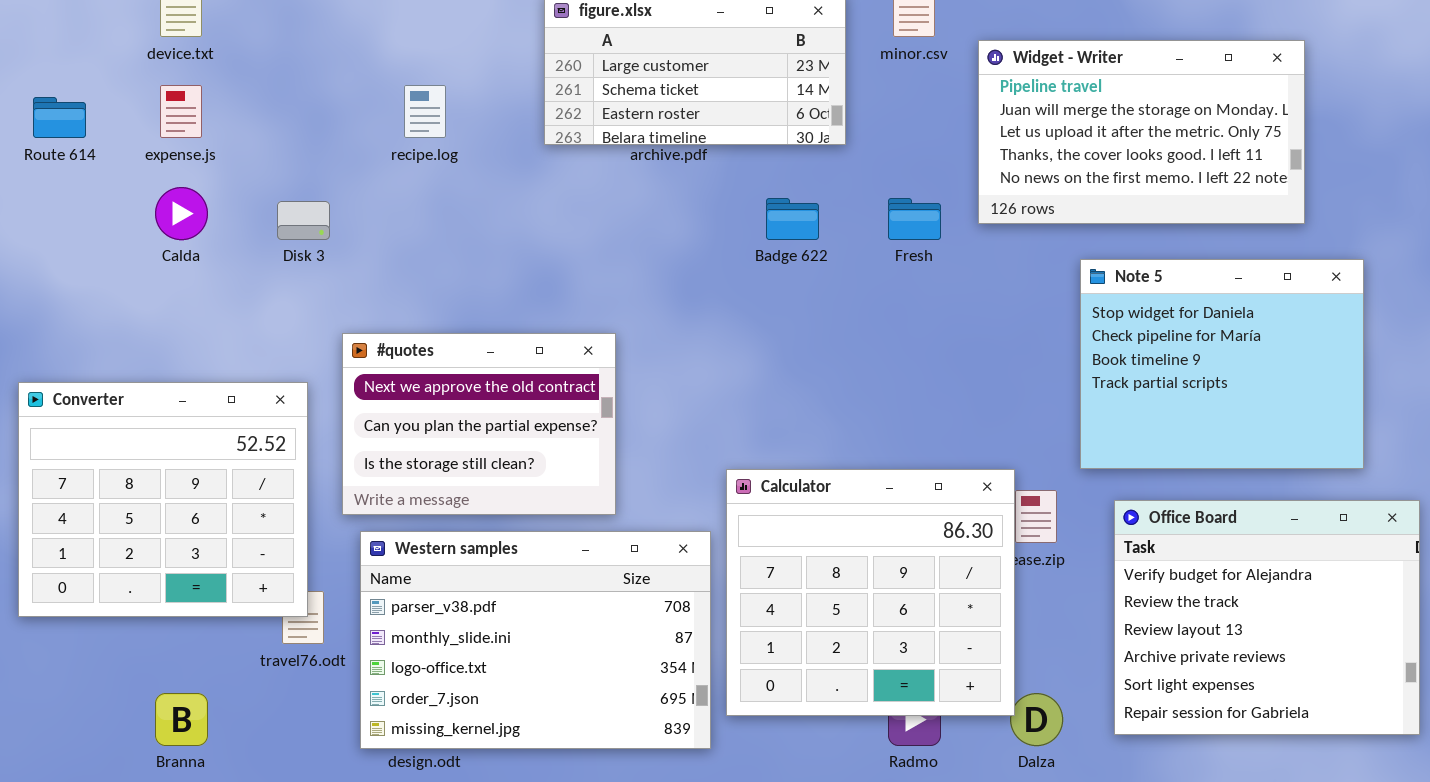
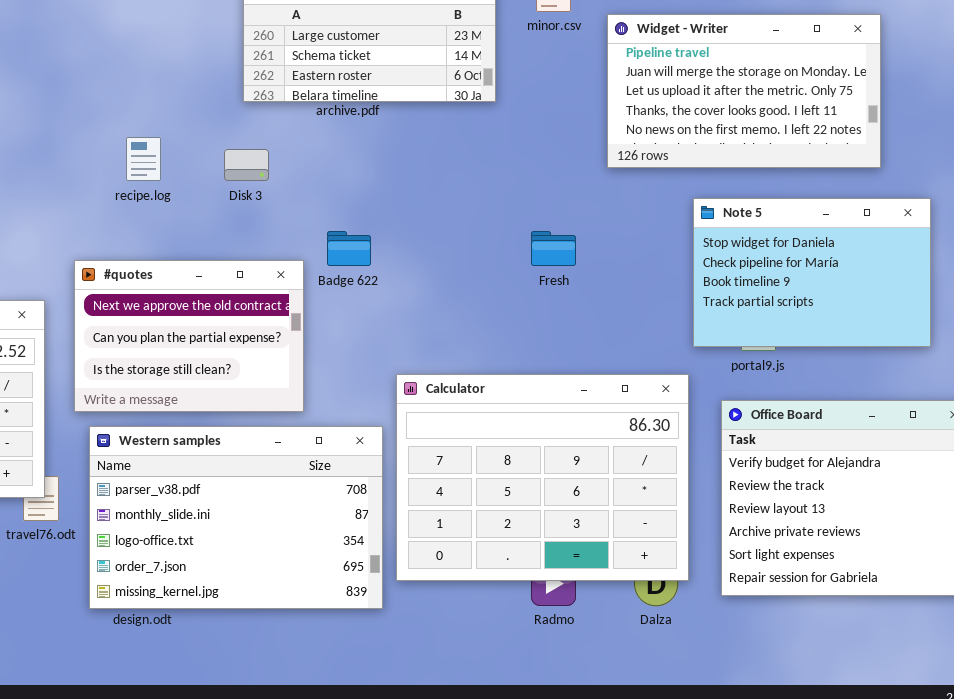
recipe.log: [404,85,446,138] -> [126,137,161,181], moved
Badge 622: [766,198,819,240] -> [327,231,371,266], moved
Fresh: [888,198,941,240] -> [531,231,576,266], moved
Disk 3: [277,201,330,240] -> [224,149,269,181], moved
Note 5: [1080,259,1364,469] -> [693,198,931,347], resized
Calculator: [726,469,1015,716] -> [396,374,689,581], resized

